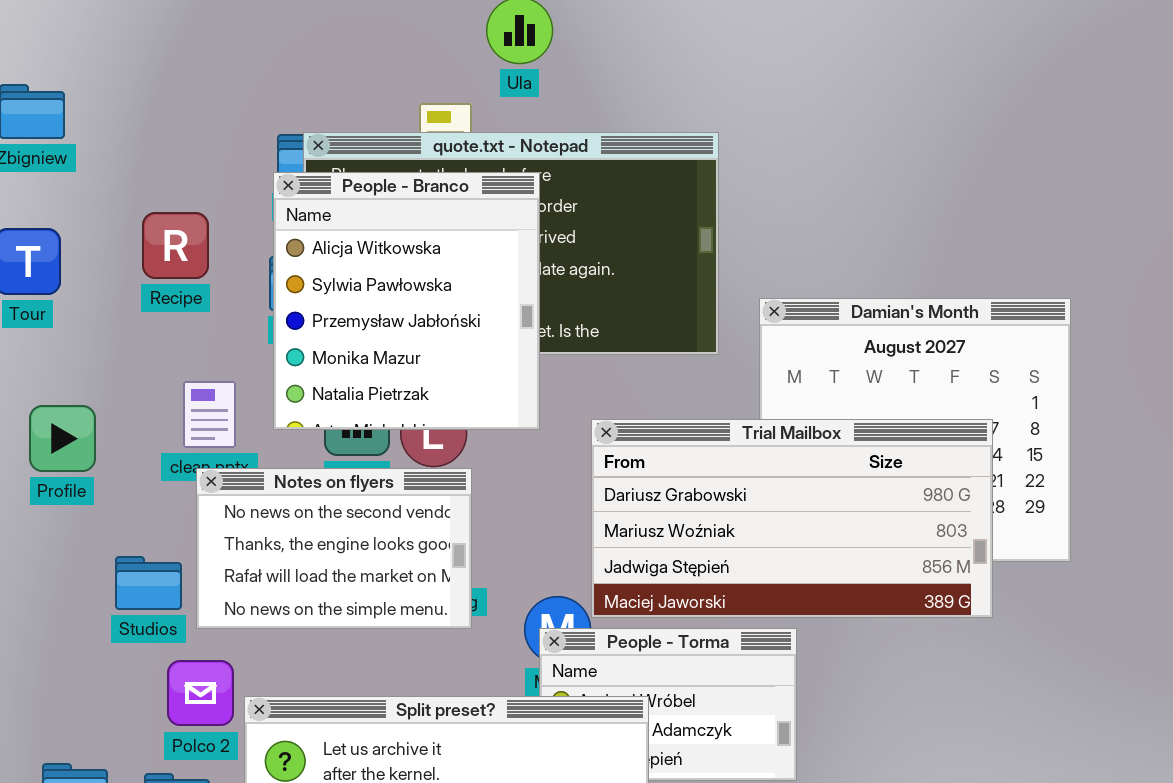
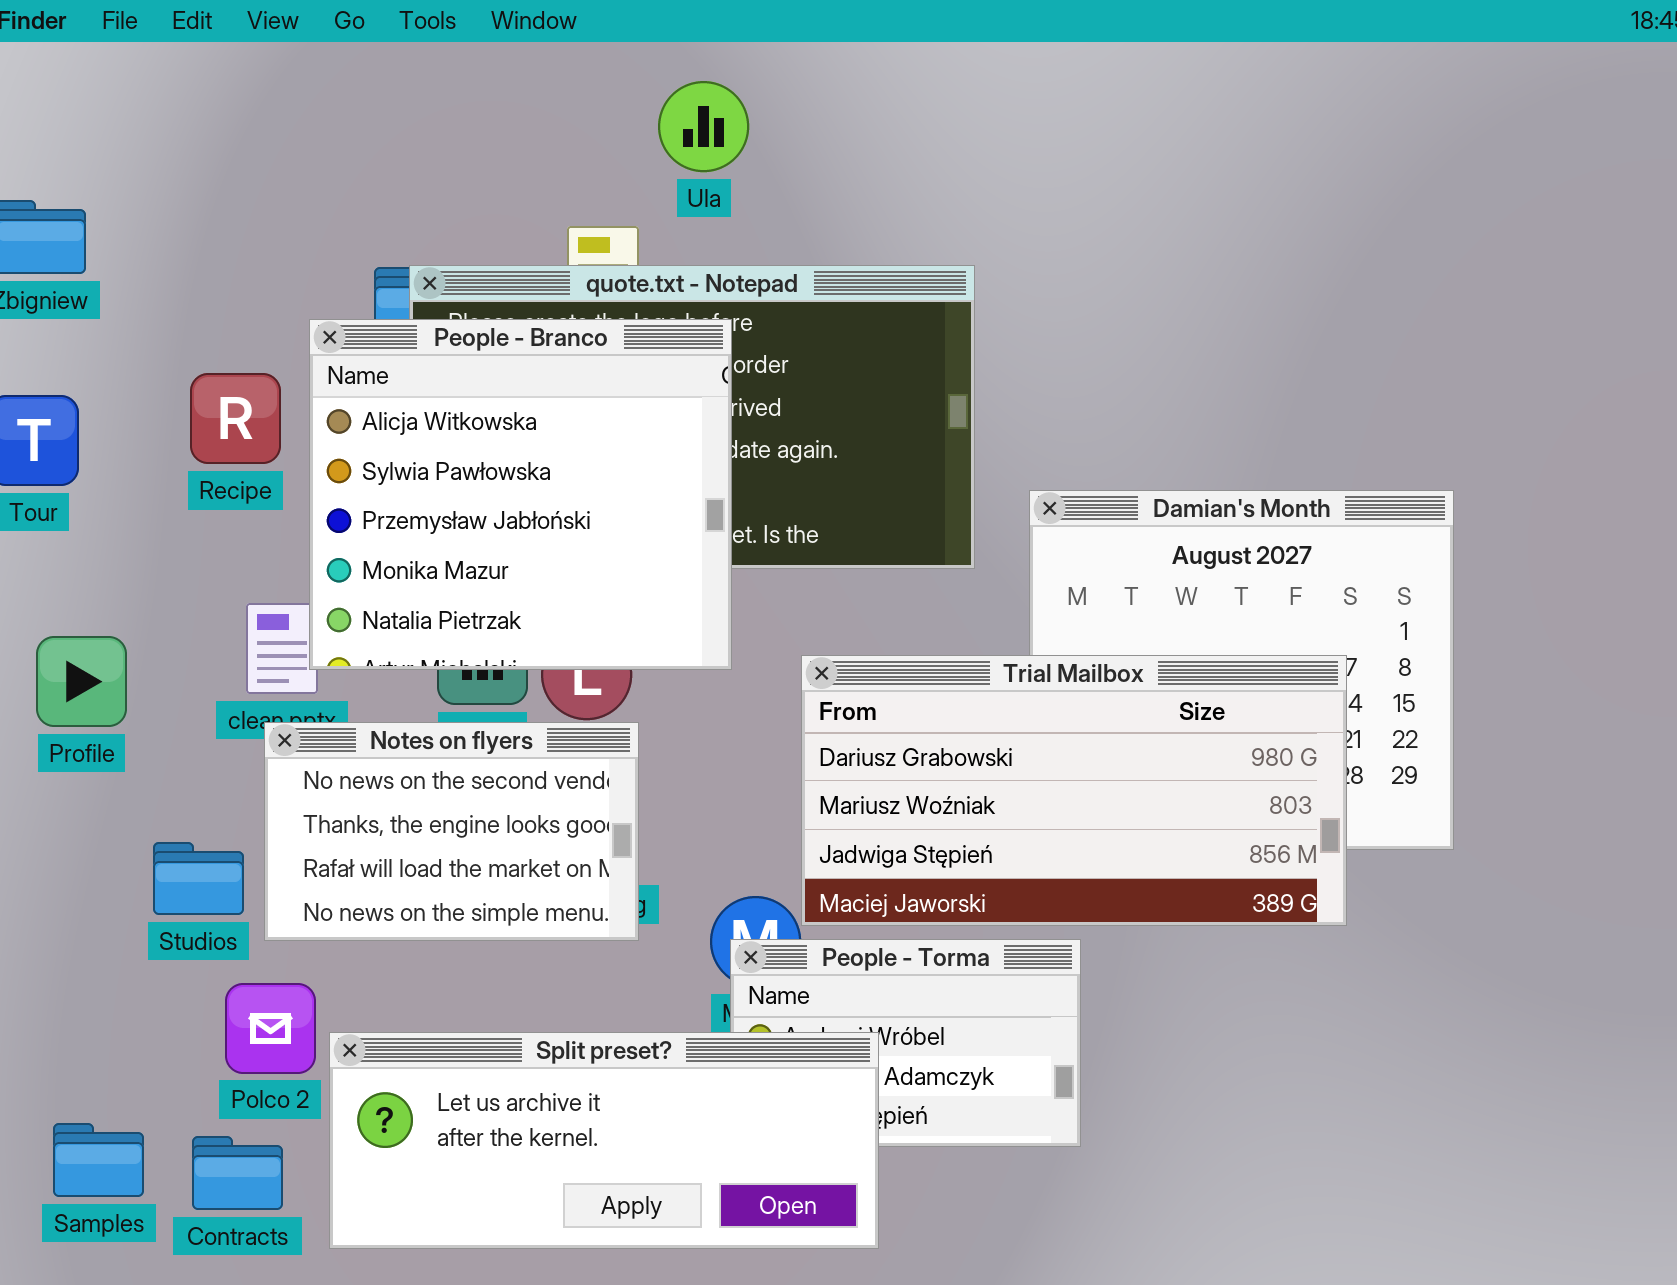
People - Branco: [273,172,540,430] -> [309,319,732,670], resized

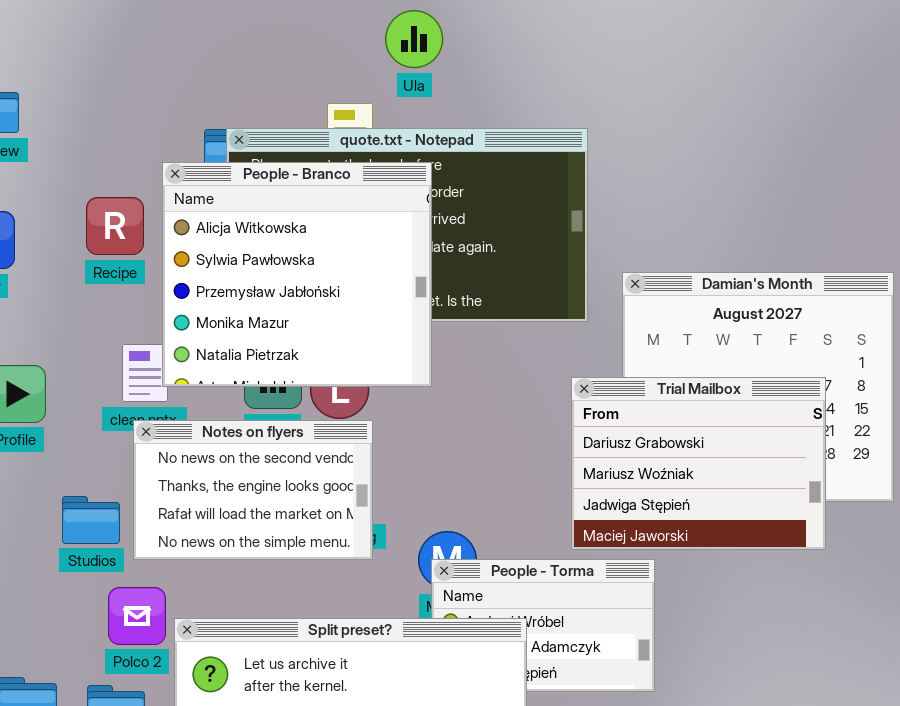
Trial Mailbox: [801,655,1347,926] -> [571,377,826,550], resized

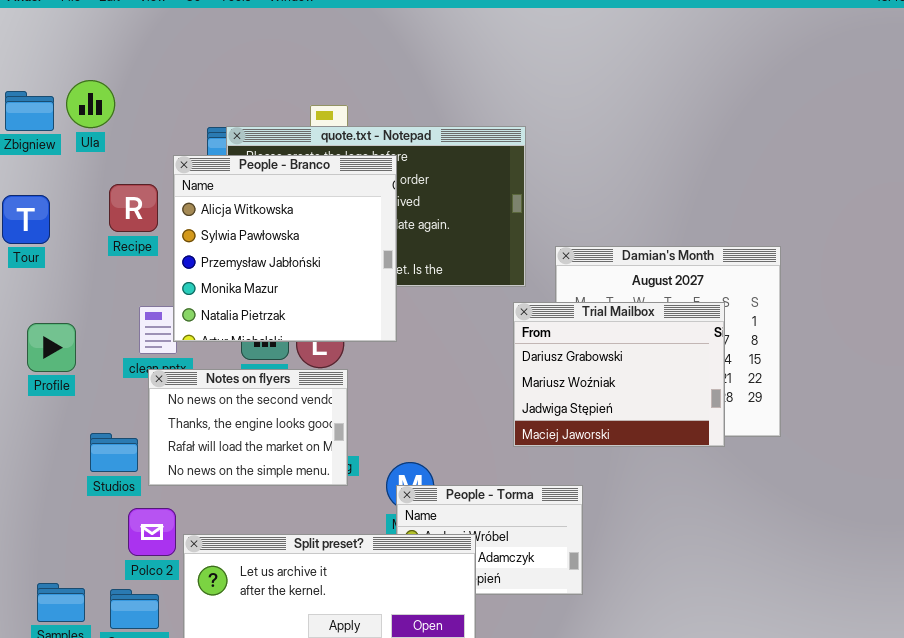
Ula: [385,10,443,68] -> [66,80,115,128], moved
Trial Mailbox: [571,377,826,550] -> [513,302,725,447], moved

